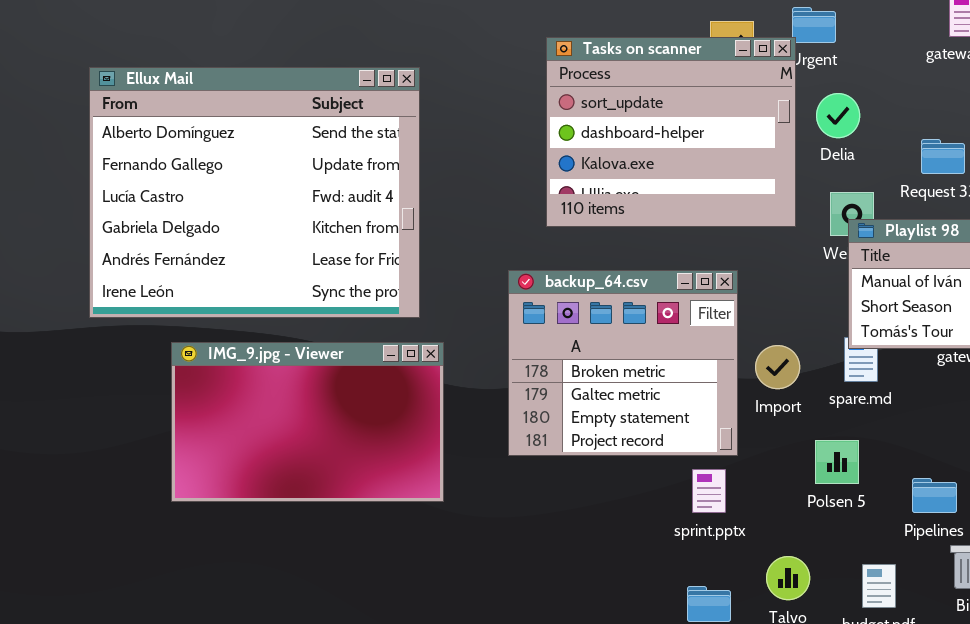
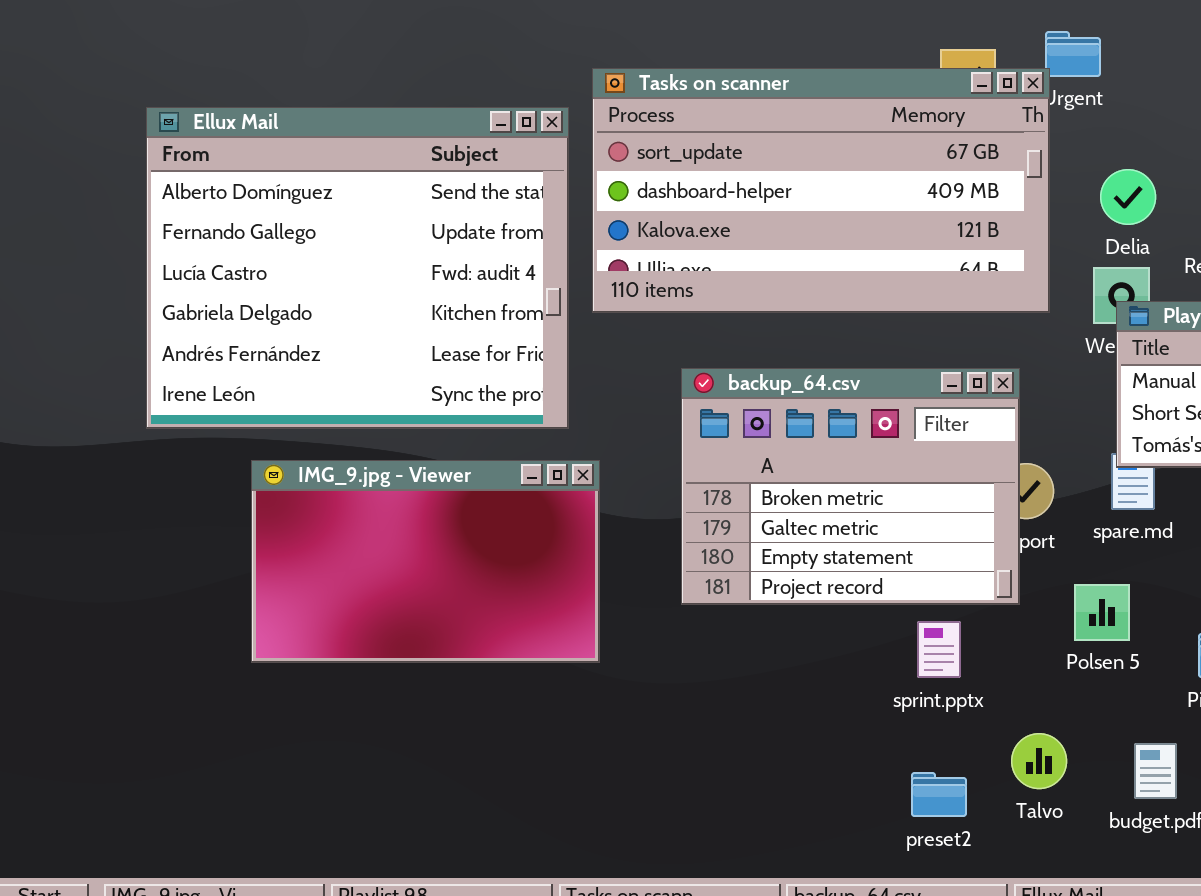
Tasks on scanner: [546,37,796,227] -> [592,68,1050,313], resized
Delia: [816,93,860,138] -> [1100,169,1156,225], moved
backup_64.csv: [508,270,738,456] -> [681,368,1020,605], resized

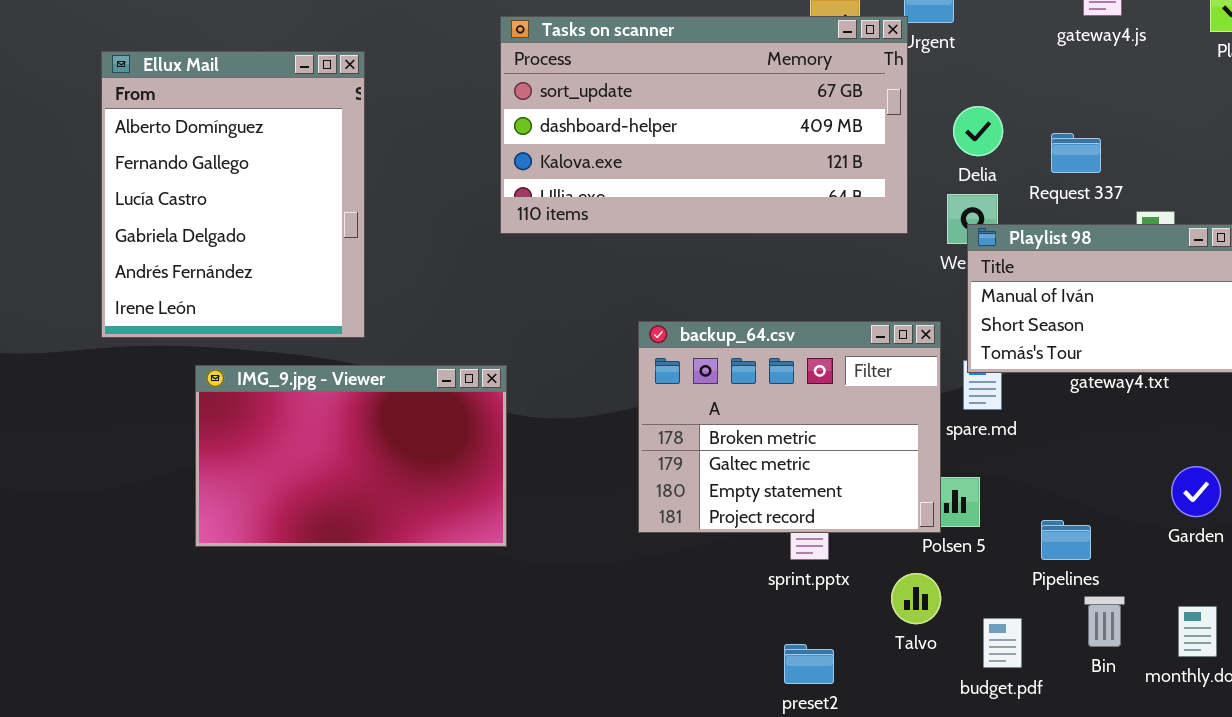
Ellux Mail: [146,107,569,429] -> [101,51,365,338], resized
backup_64.csv: [681,368,1020,605] -> [638,321,941,533], moved
Talvo: [1011,733,1067,789] -> [891,573,941,624], moved

